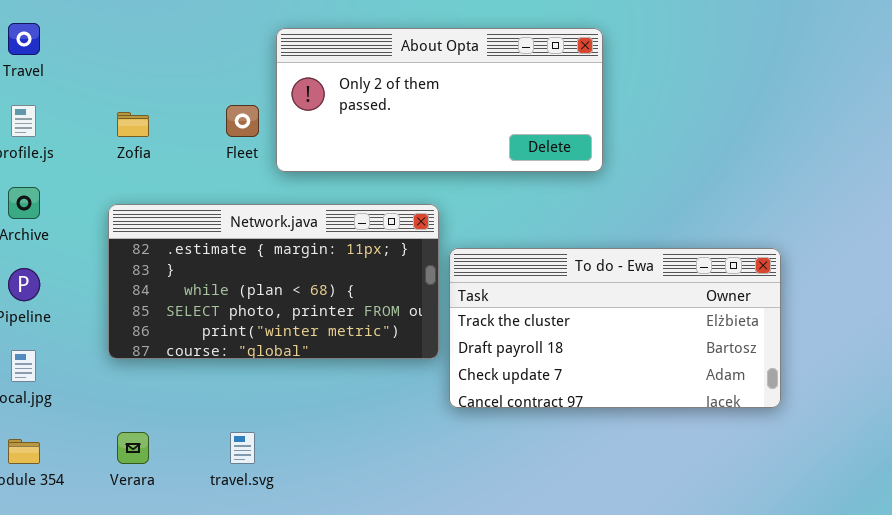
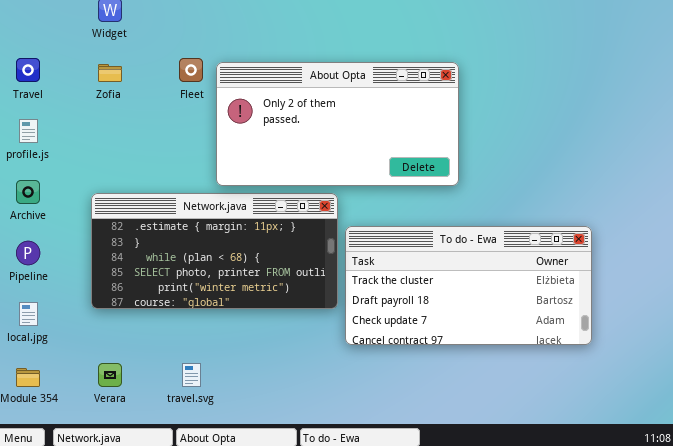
About Opta: [276,28,603,172] -> [216,62,459,186], resized
Fleet: [226,105,259,137] -> [179,58,203,82], moved
Zofia: [117,112,149,137] -> [98,64,122,82], moved

